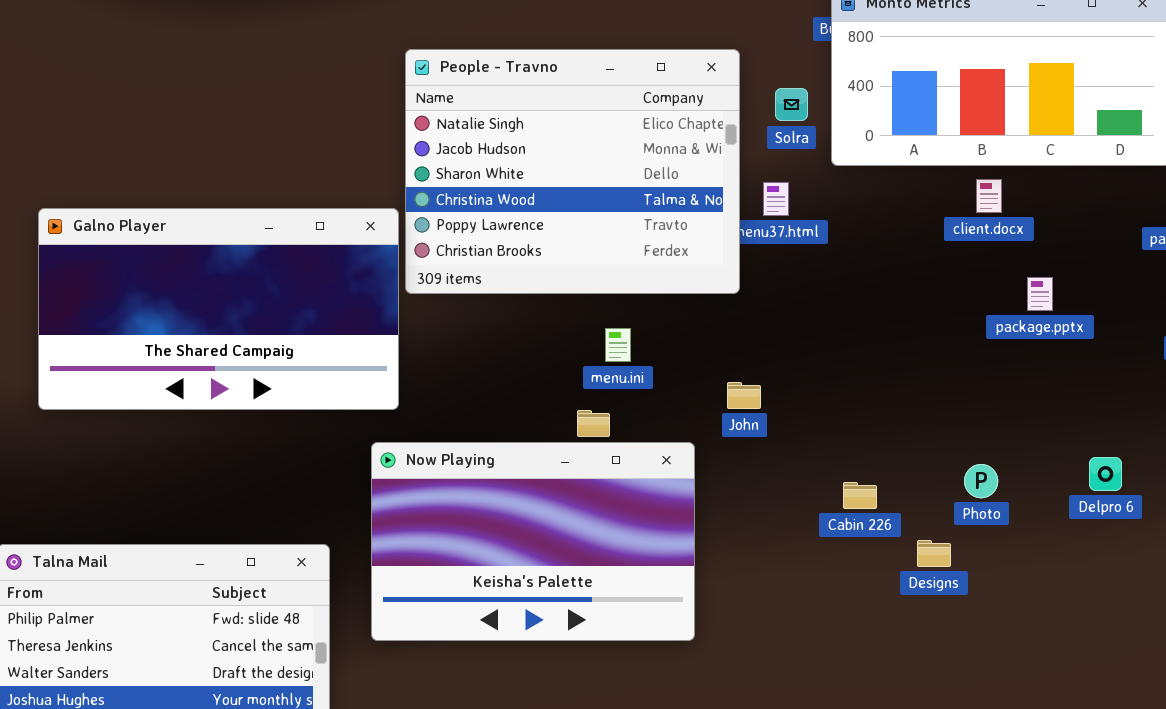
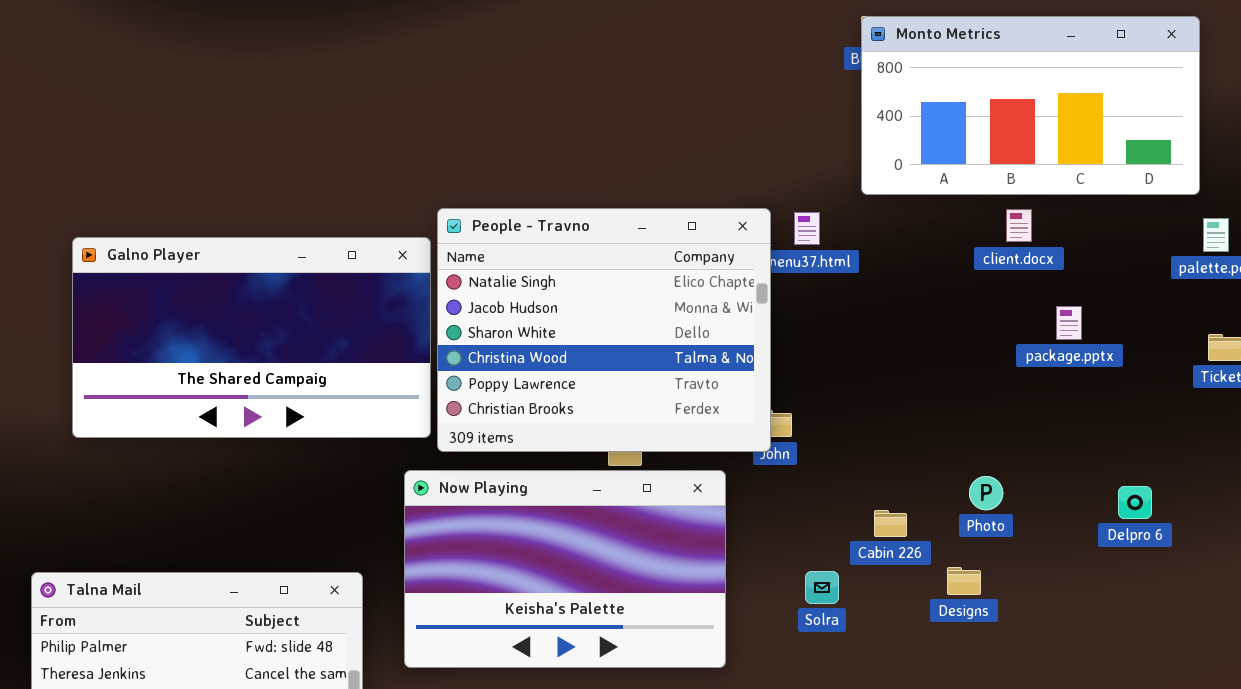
People - Travno: [405,49,740,294] -> [437,208,771,452], moved
Solra: [775,88,808,121] -> [805,571,839,604], moved
Photo: [964,464,998,498] -> [969,476,1003,510], moved

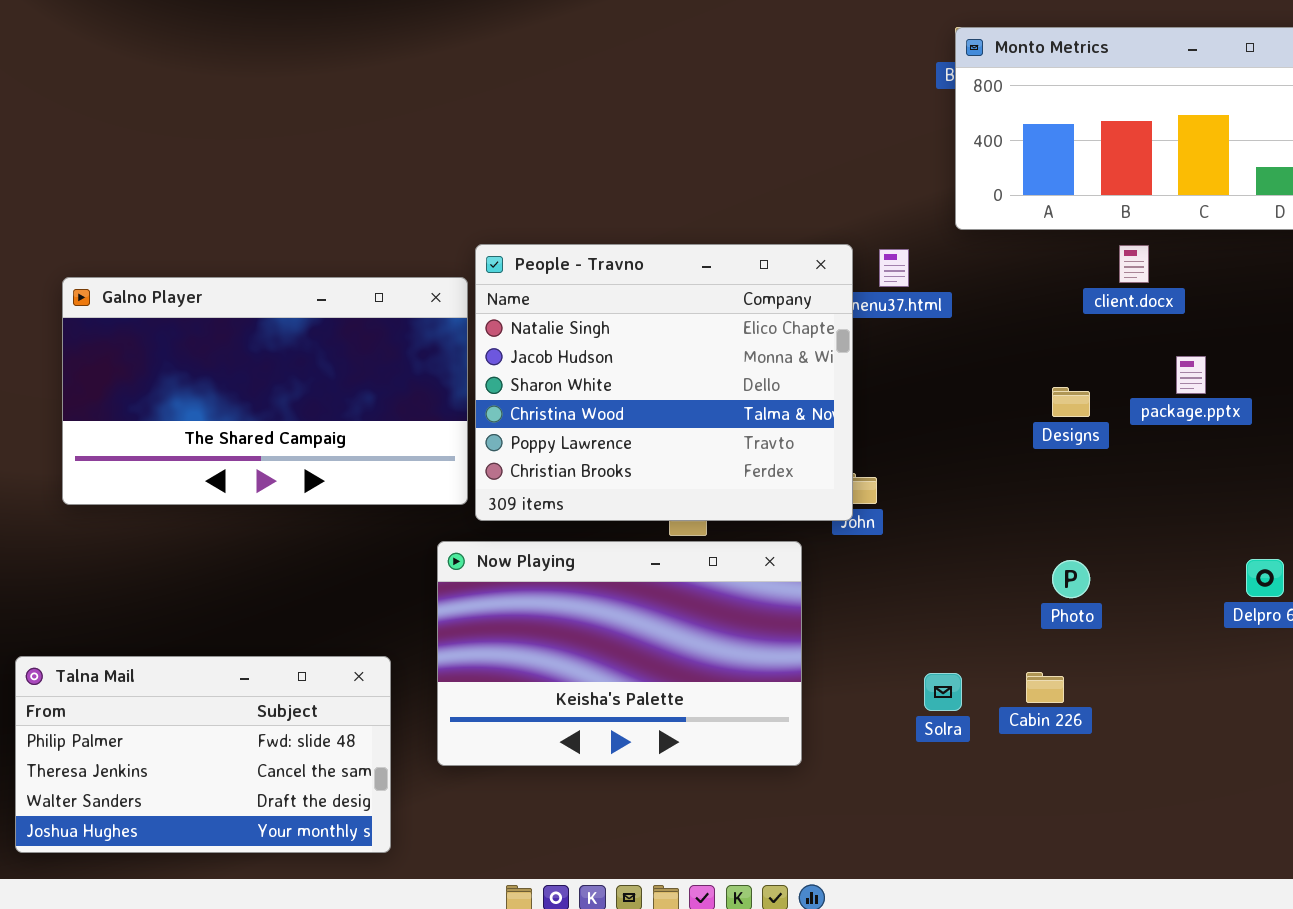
Photo: [969,476,1003,510] -> [1052,560,1090,598], moved
Cabin 226: [874,510,907,537] -> [1026,672,1064,703], moved
Designs: [947,567,981,595] -> [1052,387,1090,417], moved
Solra: [805,571,839,604] -> [924,673,962,711], moved

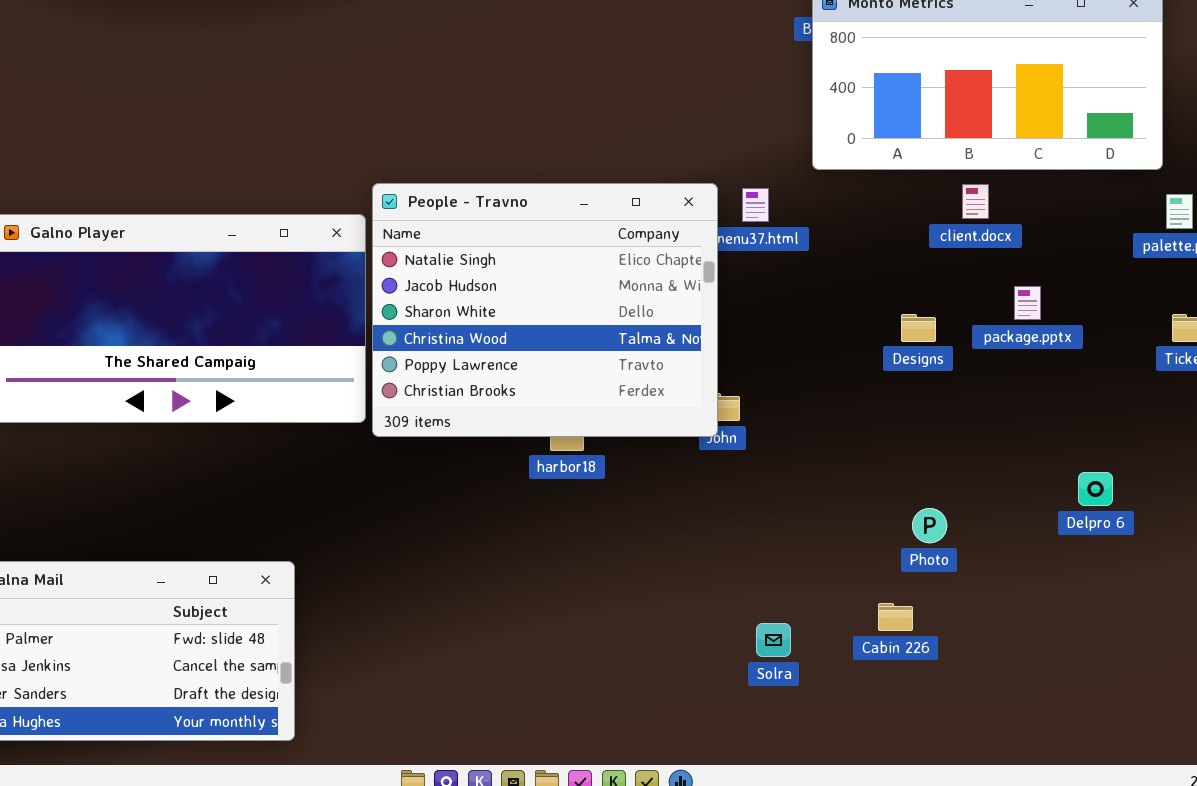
Now Playing: [437,541,802,766] -> none, closed
Photo: [1052,560,1090,598] -> [912,508,947,543], moved
Cabin 226: [1026,672,1064,703] -> [878,603,913,631], moved
Solra: [924,673,962,711] -> [756,623,791,657], moved

